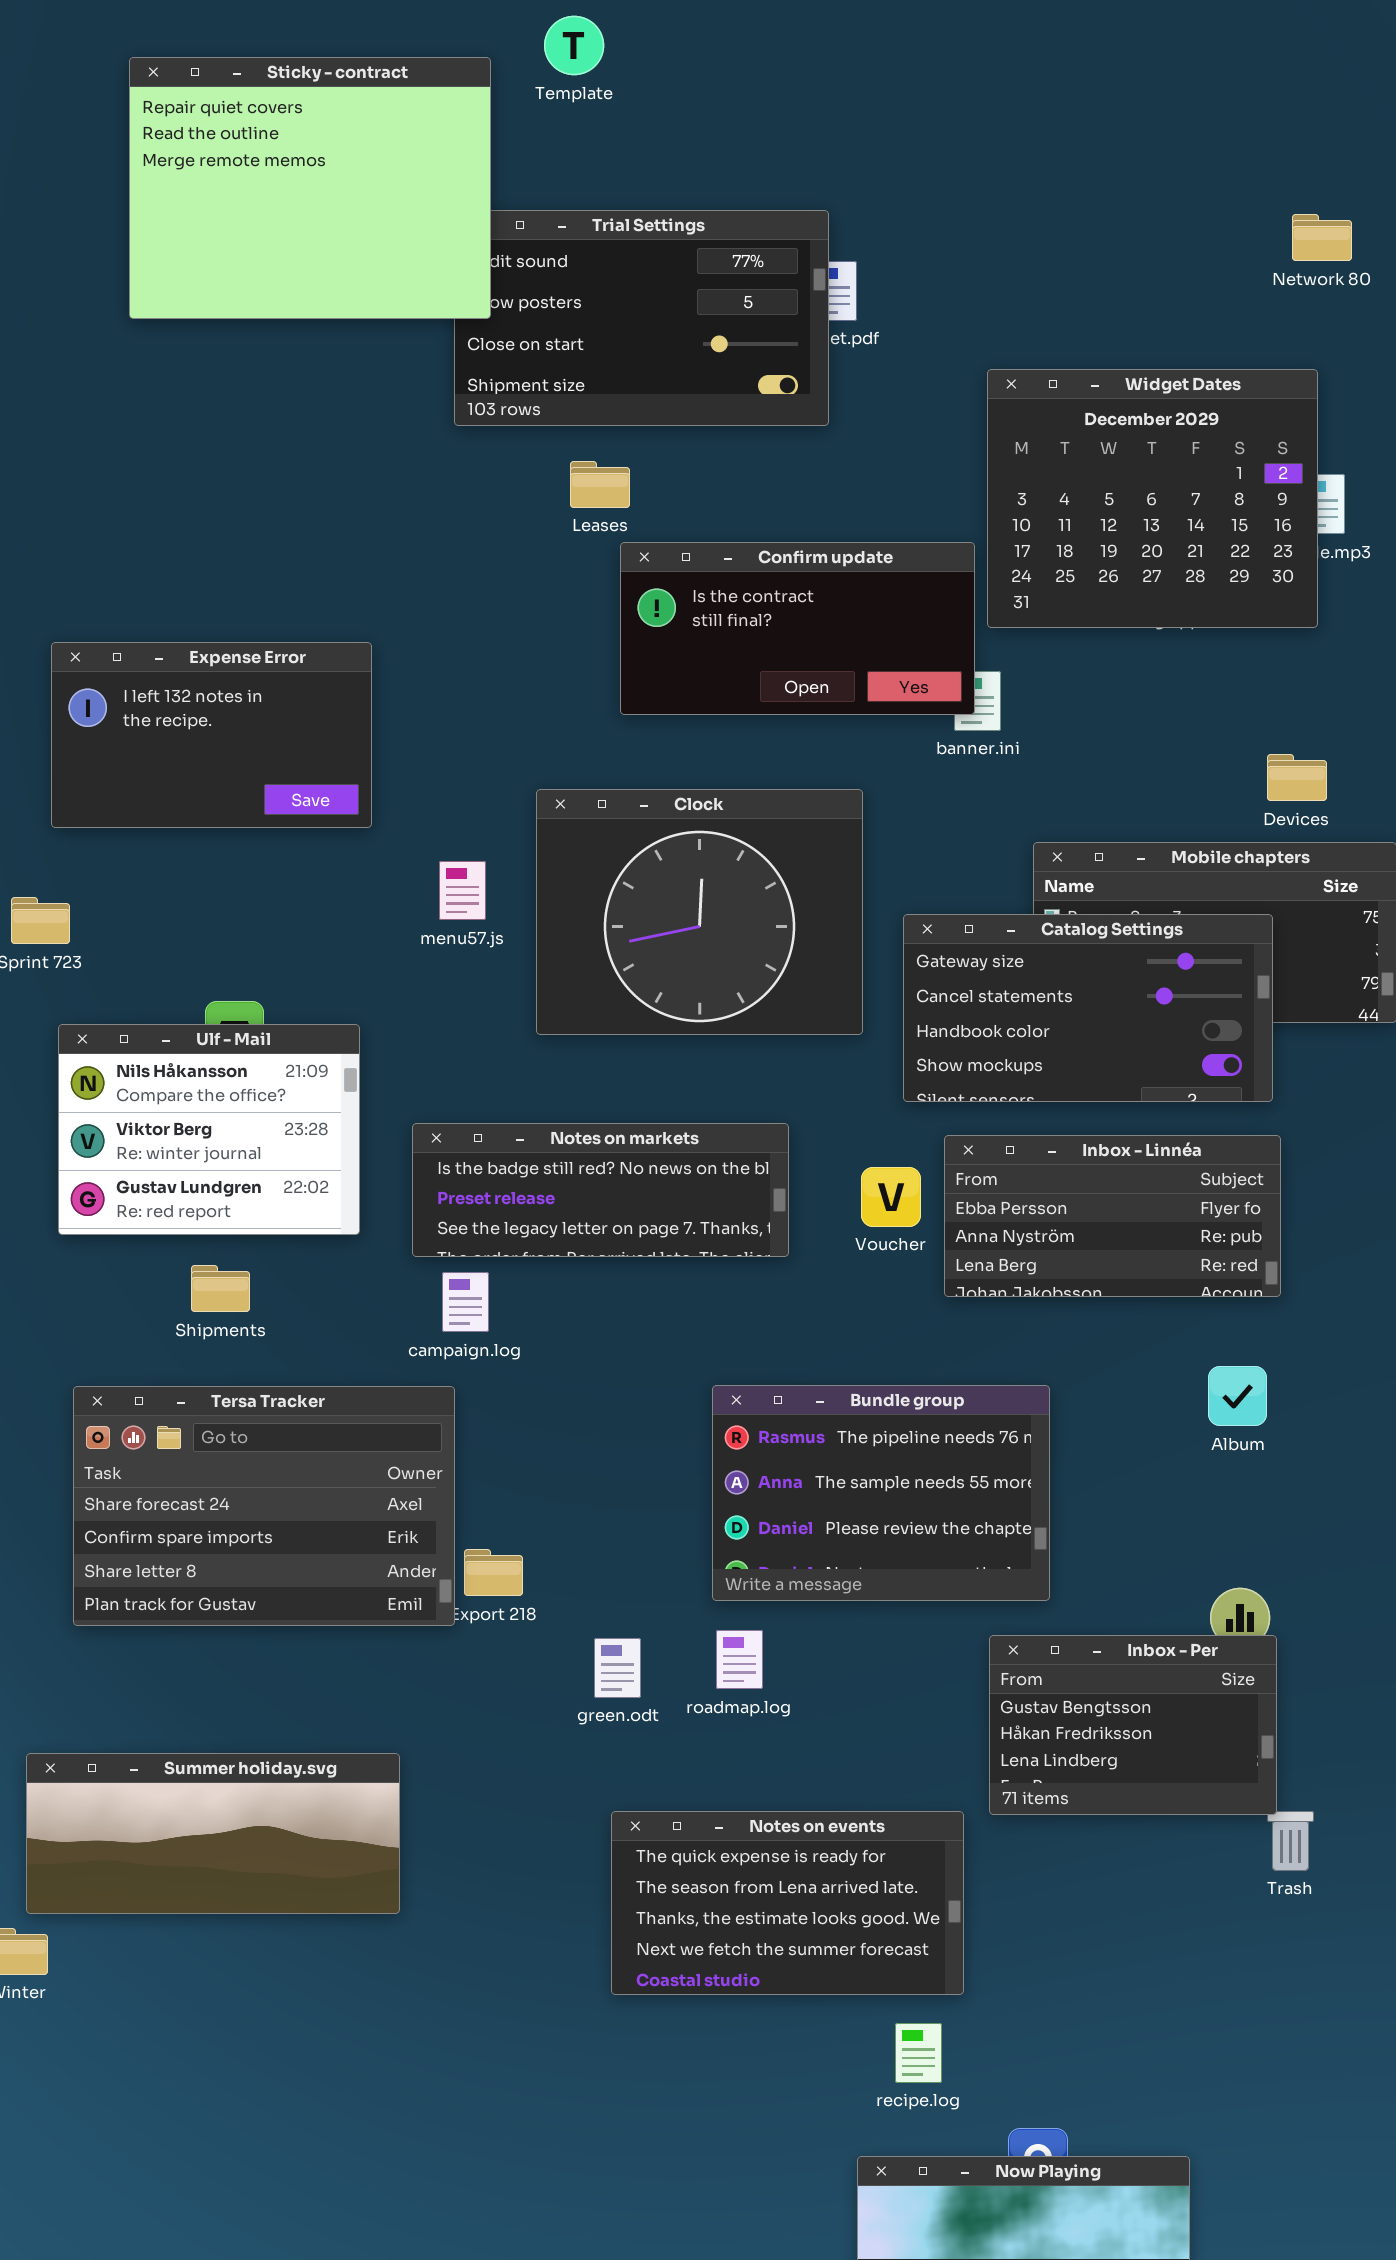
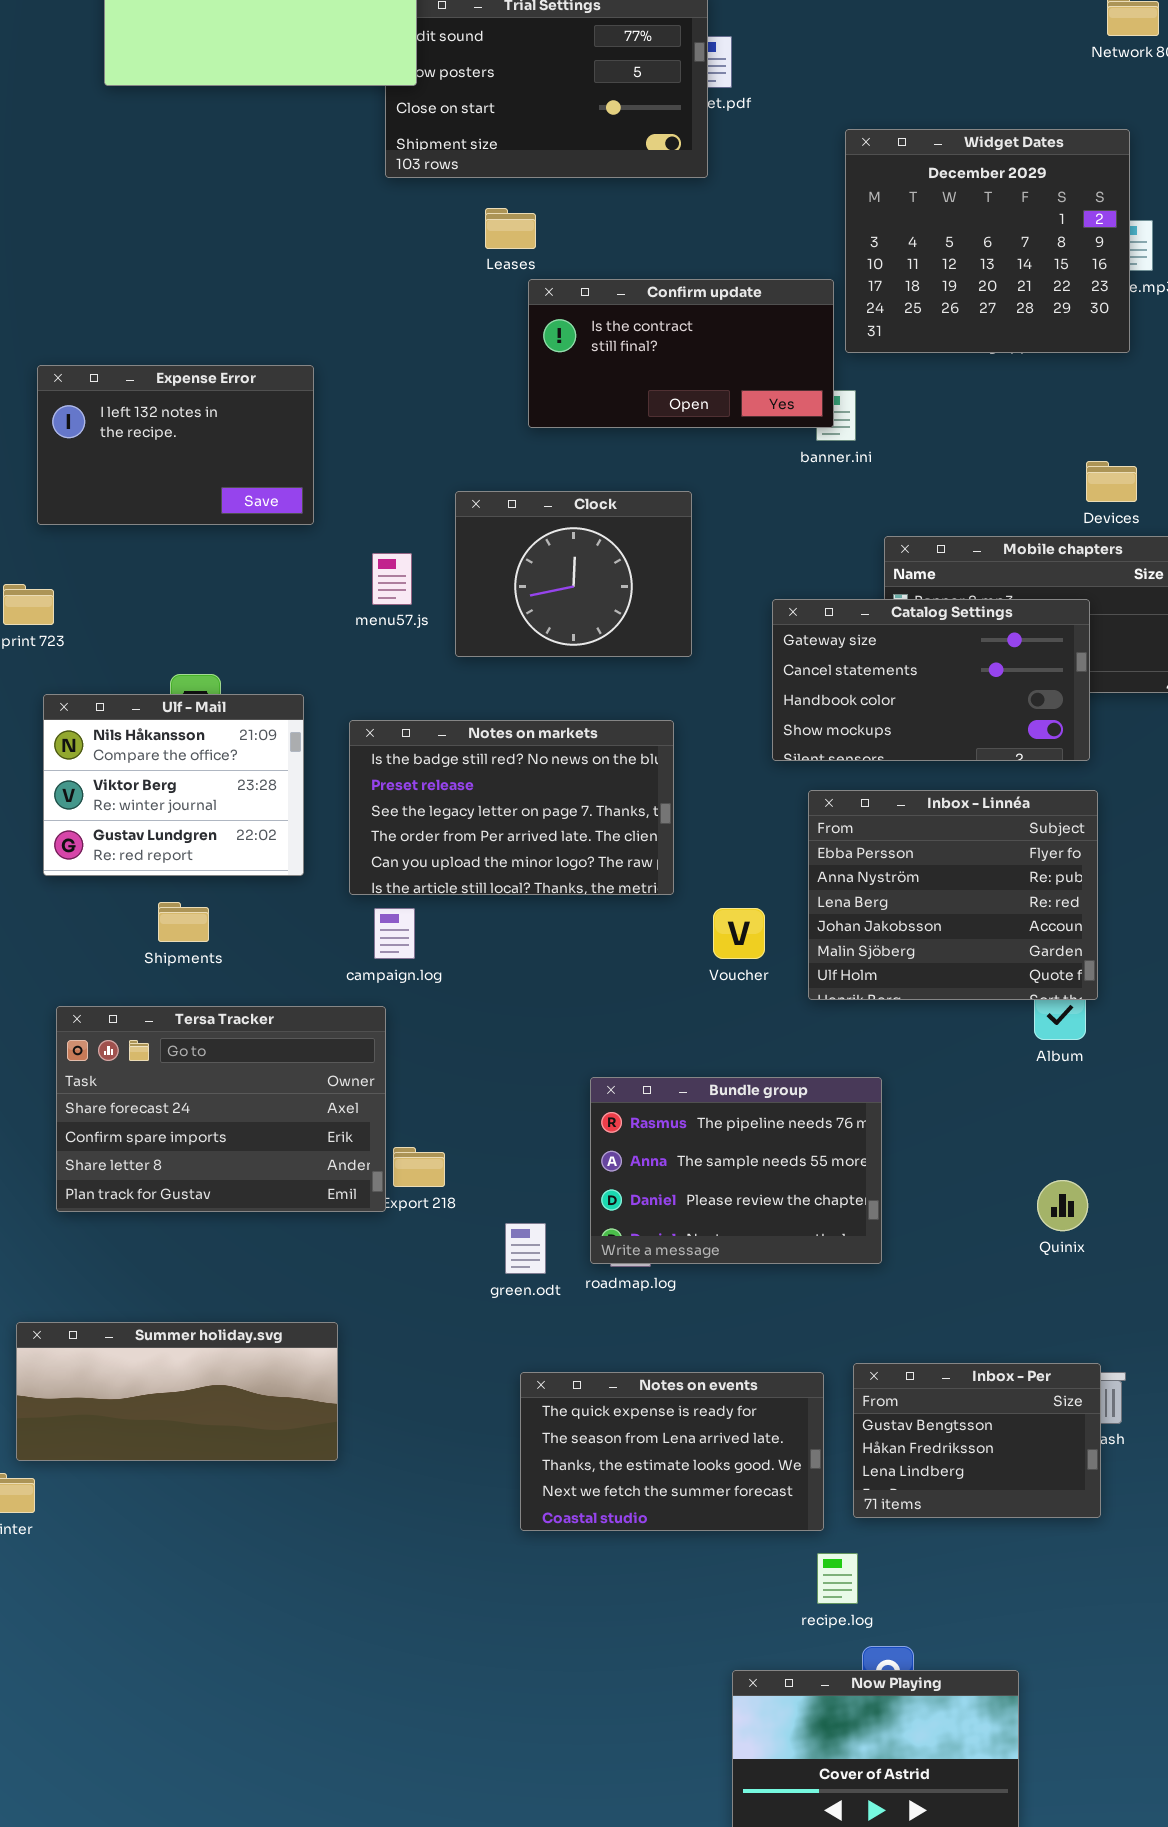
Clock: [536,789,863,1035] -> [455,491,692,657], resized
Notes on markets: [412,1123,789,1257] -> [349,720,674,895], resized
Inbox - Linnéa: [944,1135,1281,1297] -> [808,790,1098,1000], resized
Voucher: [861,1167,921,1227] -> [713,908,765,959], moved
Bundle group: [712,1385,1050,1601] -> [590,1077,882,1264], moved
Inbox - Per: [989,1635,1277,1815] -> [853,1363,1101,1518], moved
recipe.log: [895,2023,942,2083] -> [817,1553,858,1604], moved

